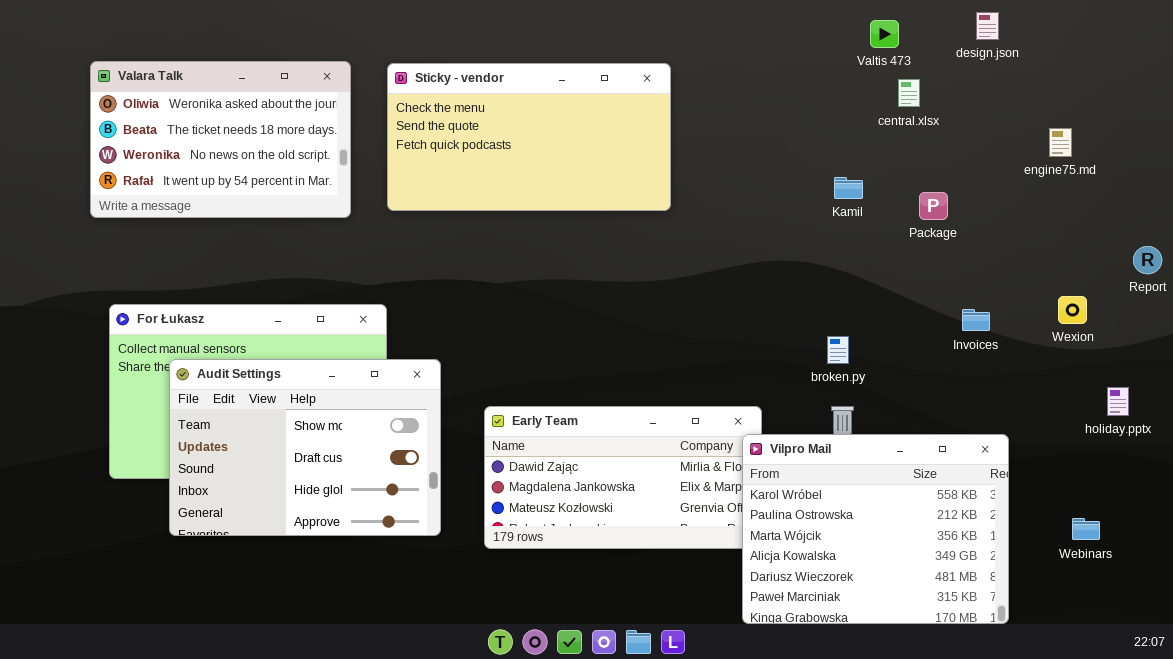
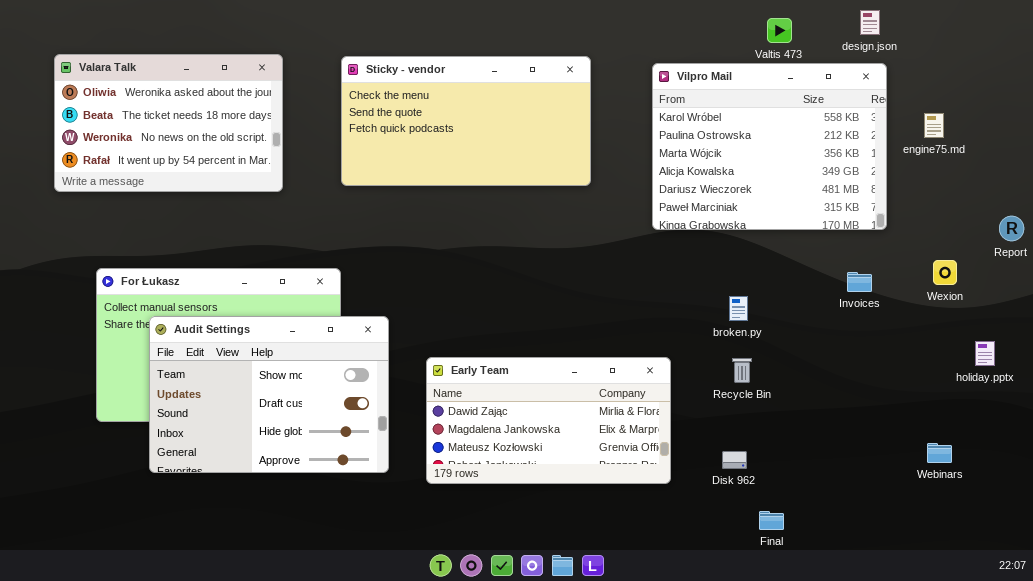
Valara Talk: [90,61,351,218] -> [54,54,283,192], moved
Vilpro Mail: [742,434,1009,624] -> [652,63,887,230], moved
Webinars: [1072,518,1100,540] -> [927,443,952,463], moved

